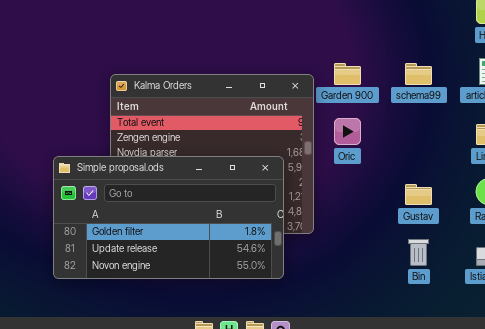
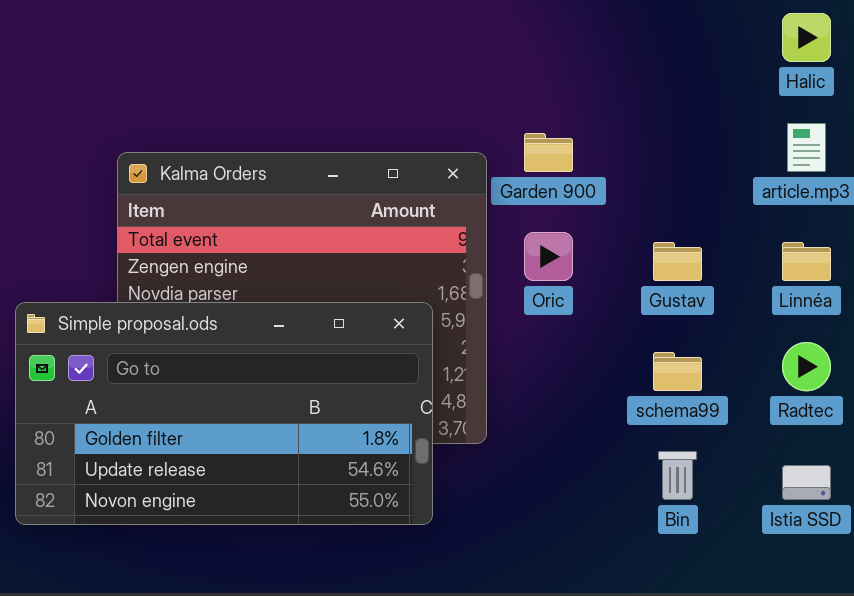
schema99: [405,63,432,85] -> [653,352,702,391], moved
Gustav: [405,184,432,205] -> [653,242,702,281], moved

